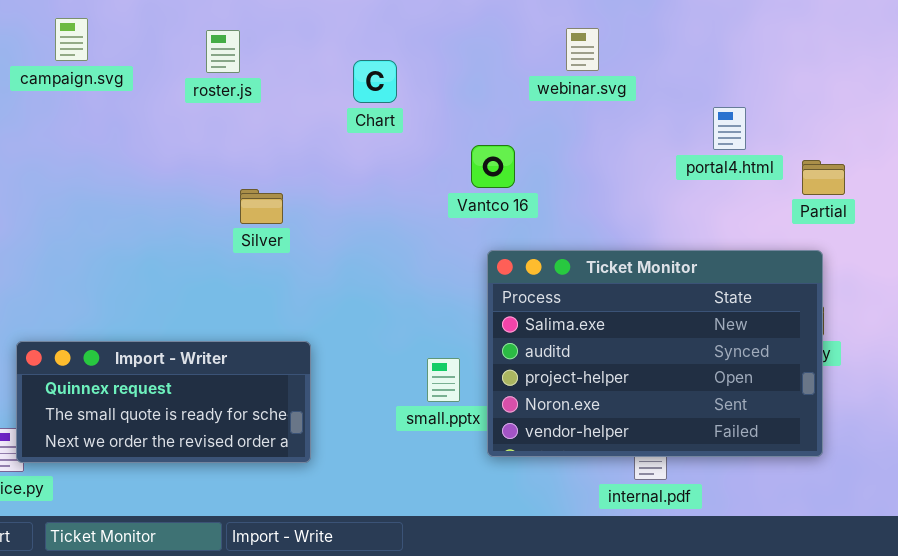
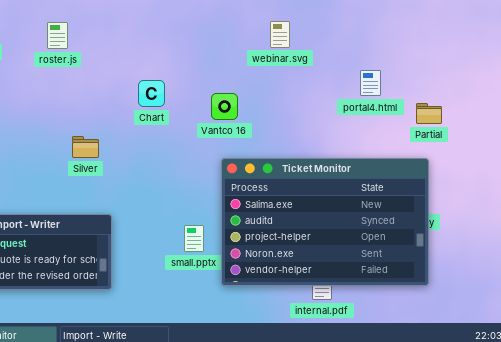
Chart: [353,60,397,103] -> [138,80,165,107], moved
Silver: [240,189,283,224] -> [72,136,99,158], moved

